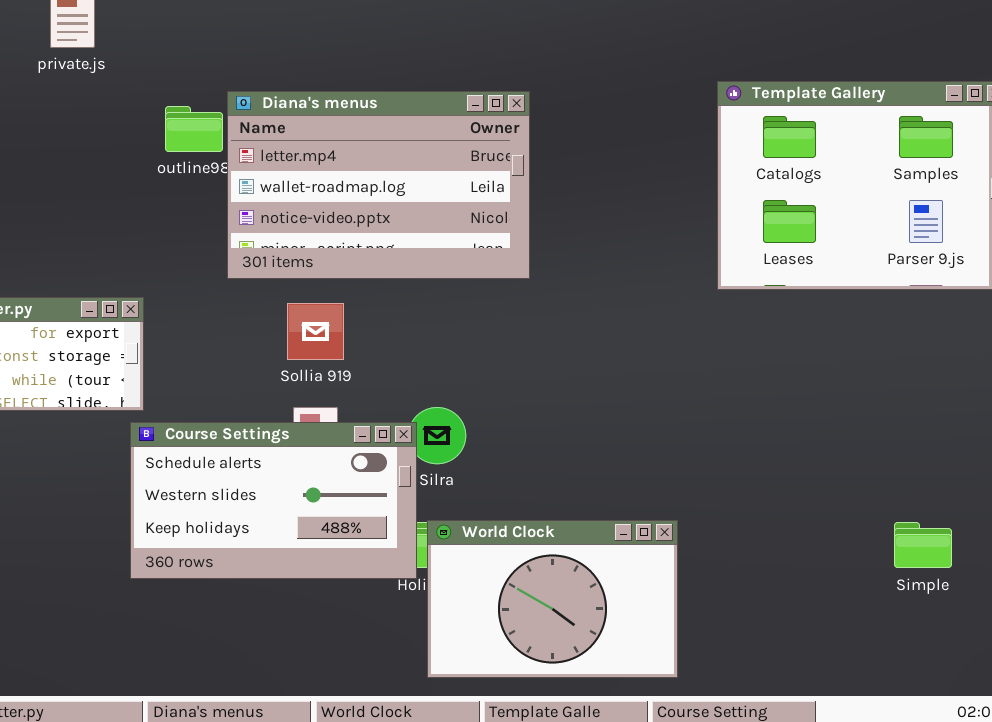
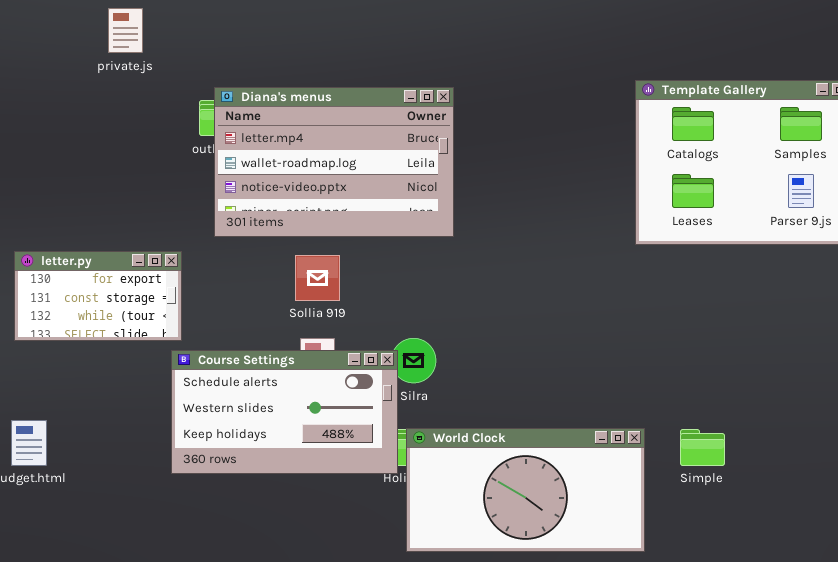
Diana's menus: [227,91,530,279] -> [214,87,454,237], moved
World Clock: [427,520,678,678] -> [406,428,645,552], resized
Simple: [894,522,952,568] -> [680,429,725,466], moved

